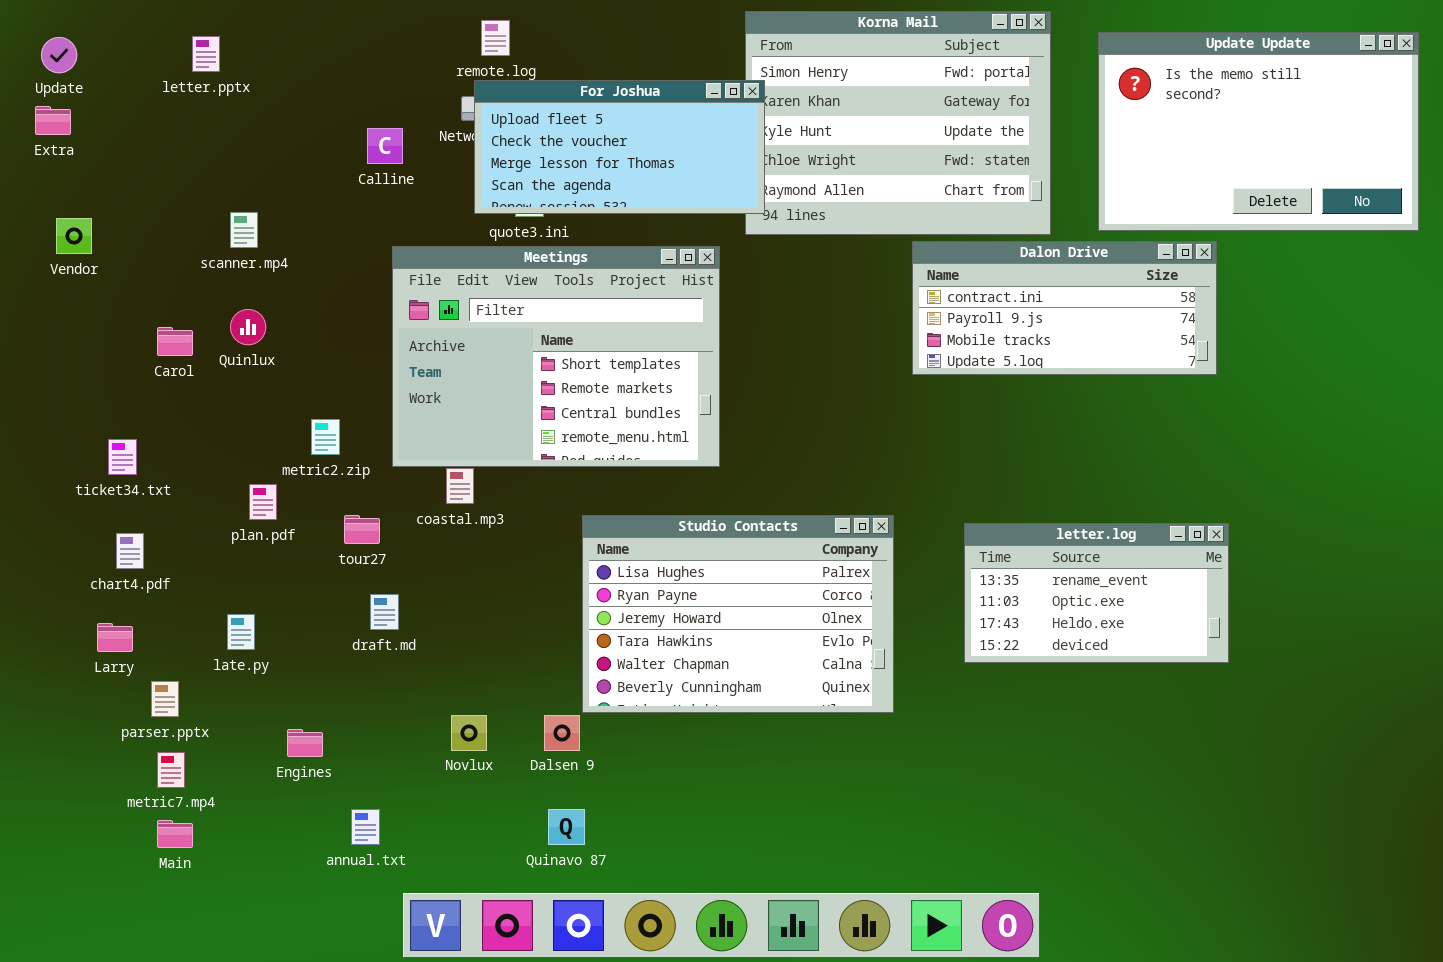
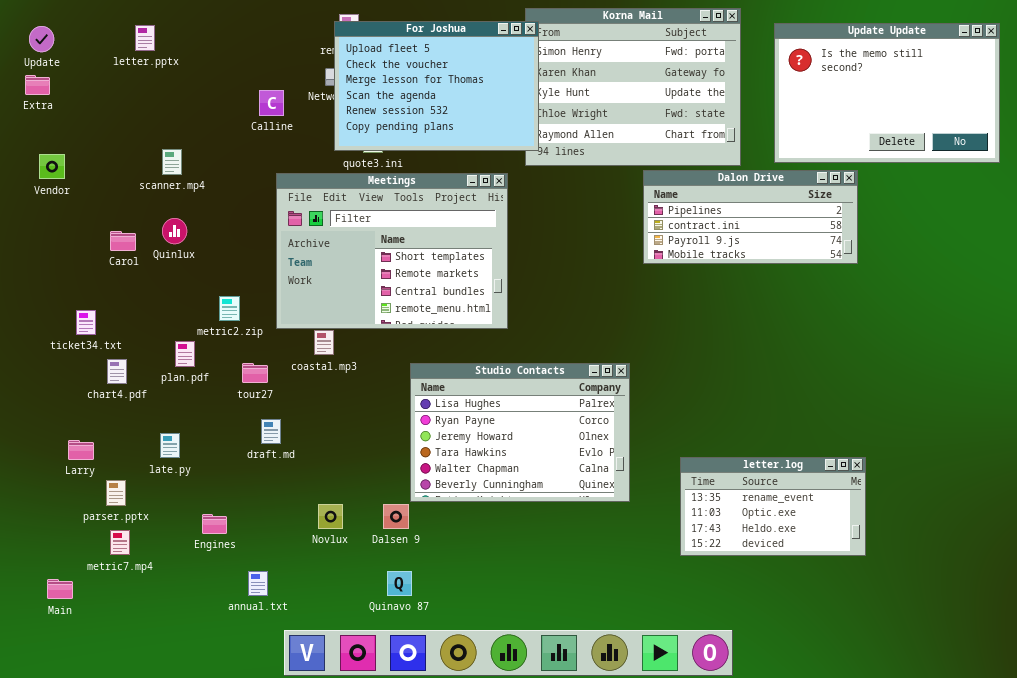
For Joshua: [474,80,765,214] -> [334,21,539,151], resized
Dalon Drive: [912,241,1217,375] -> [643,170,858,264], scrolled up 1 row
letter.log: [964,523,1229,663] -> [680,457,866,556], moved
chart4.pdf: [116,533,144,569] -> [107,359,127,384], moved
Main: [157,820,193,848] -> [47,579,73,599], moved

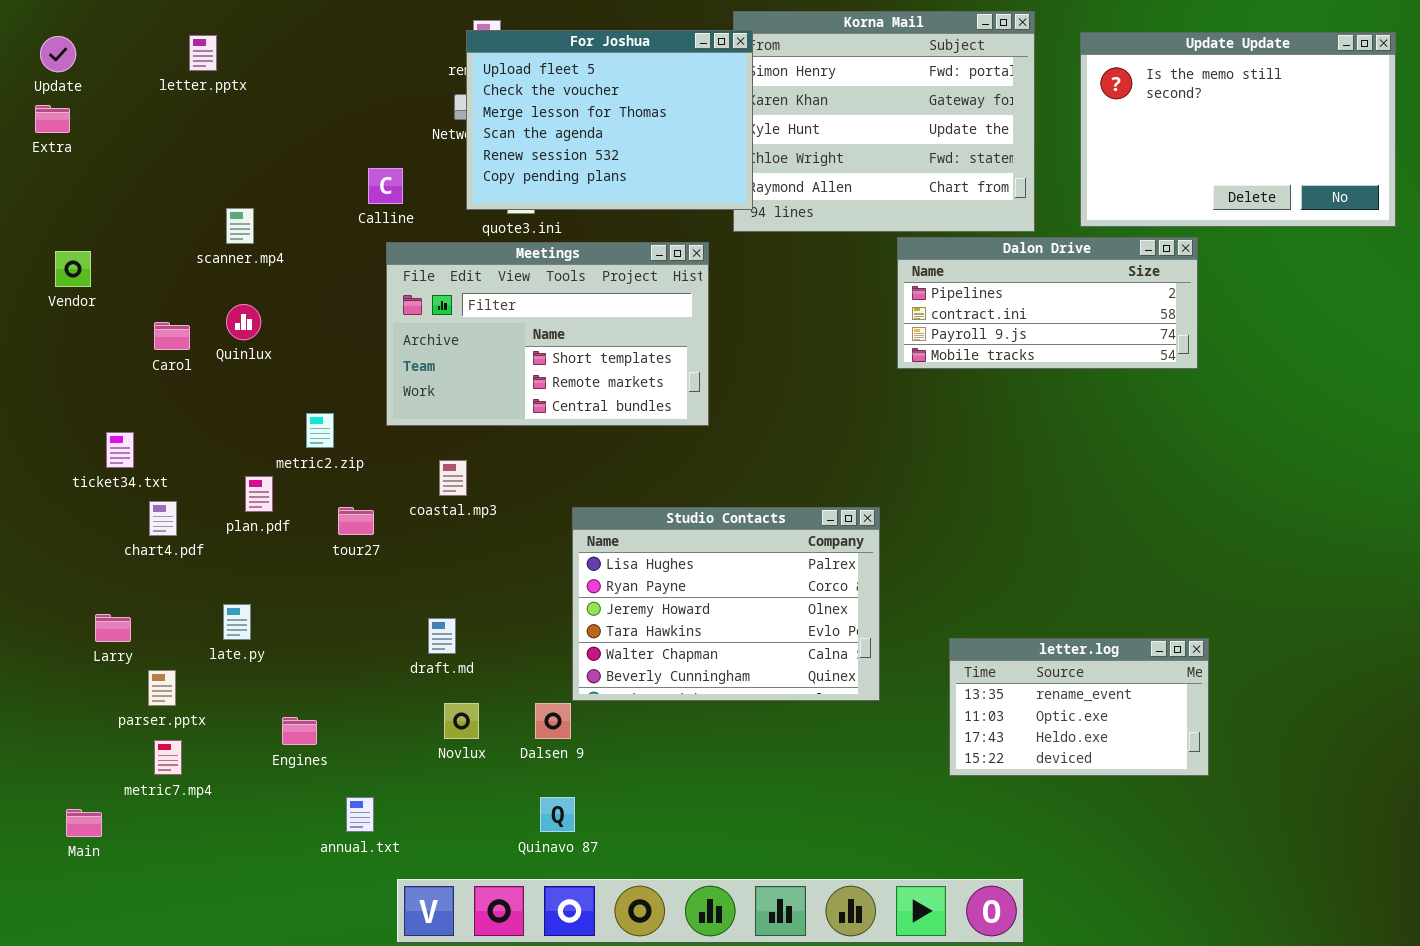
Calline: [259,90,284,116] -> [368,168,403,204], moved
Vendor: [39,154,65,179] -> [55,251,91,287], moved
Meetings: [276,173,508,329] -> [386,242,709,426], resized
draft.md: [261,419,281,444] -> [428,618,456,654], moved

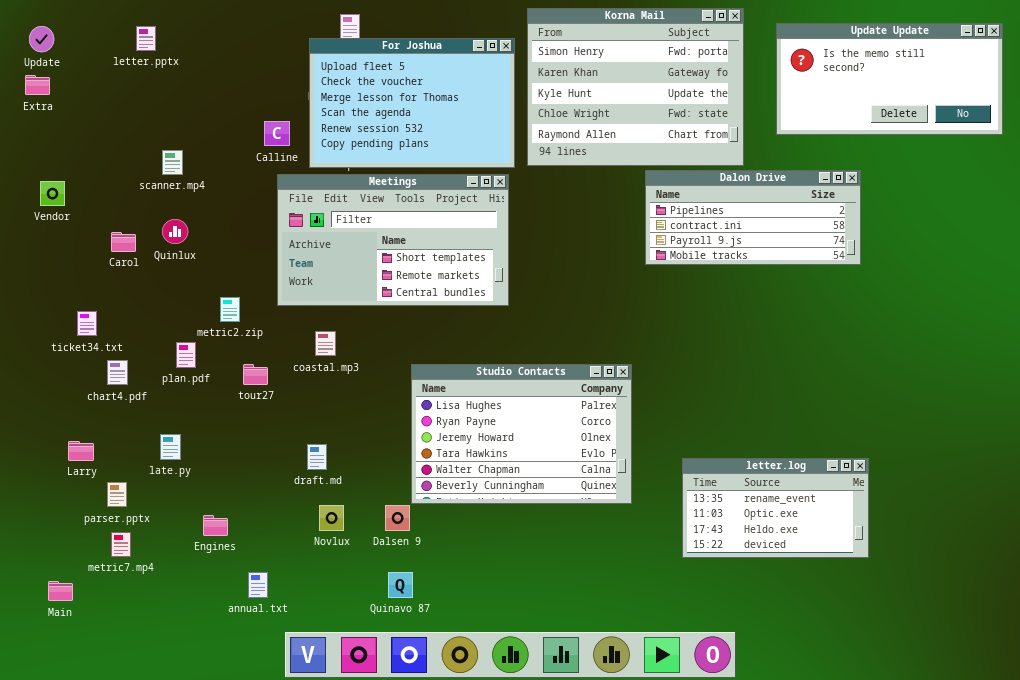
For Joshua: [466,30,753,210] -> [309,38,515,168], moved
Update Update: [1080,32,1396,227] -> [776,23,1003,135], resized

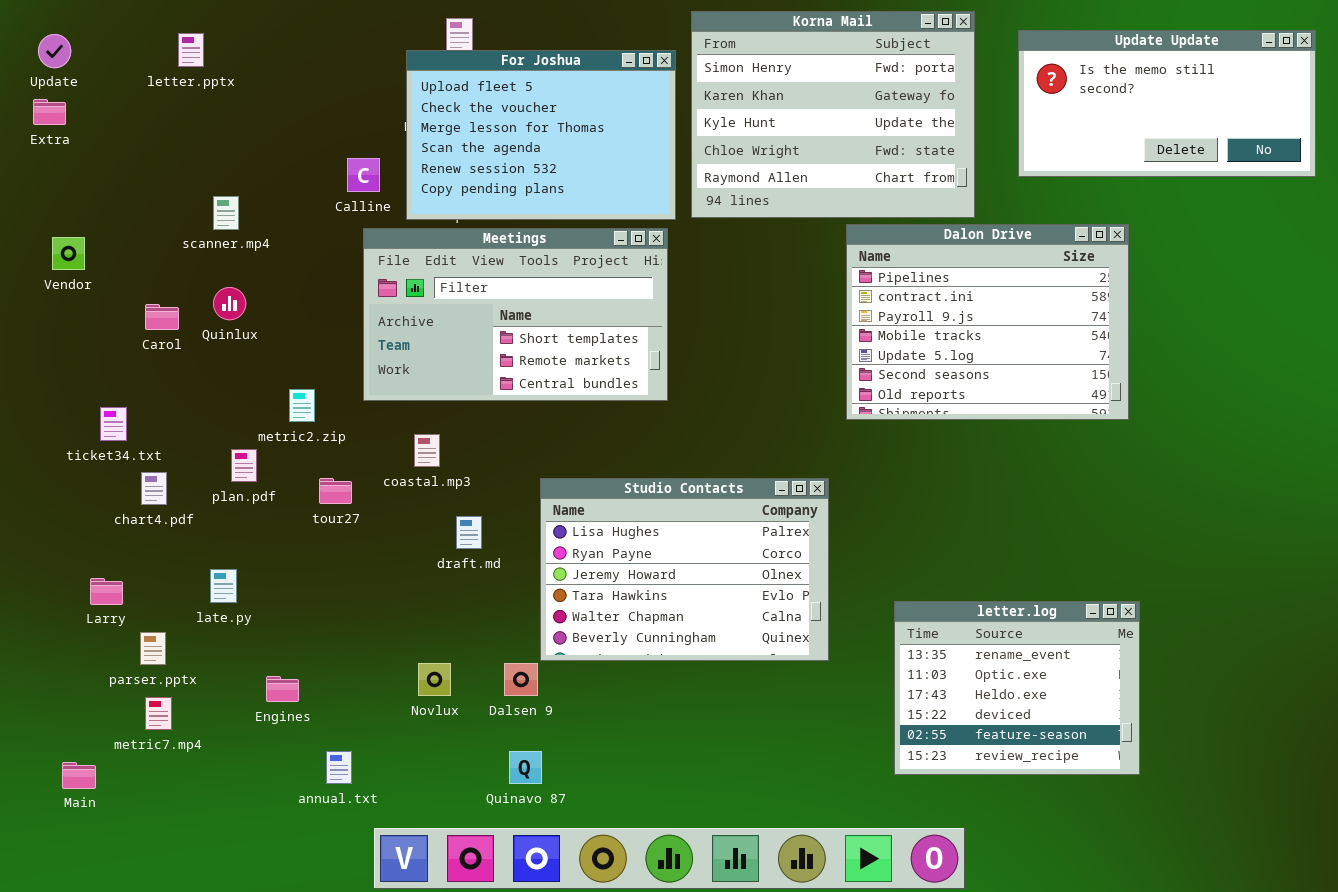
Dalon Drive: [645,170,861,265] -> [846,224,1129,420], resized
draft.md: [307,444,327,470] -> [456,516,482,549], moved
letter.log: [682,458,869,558] -> [894,601,1140,775], resized

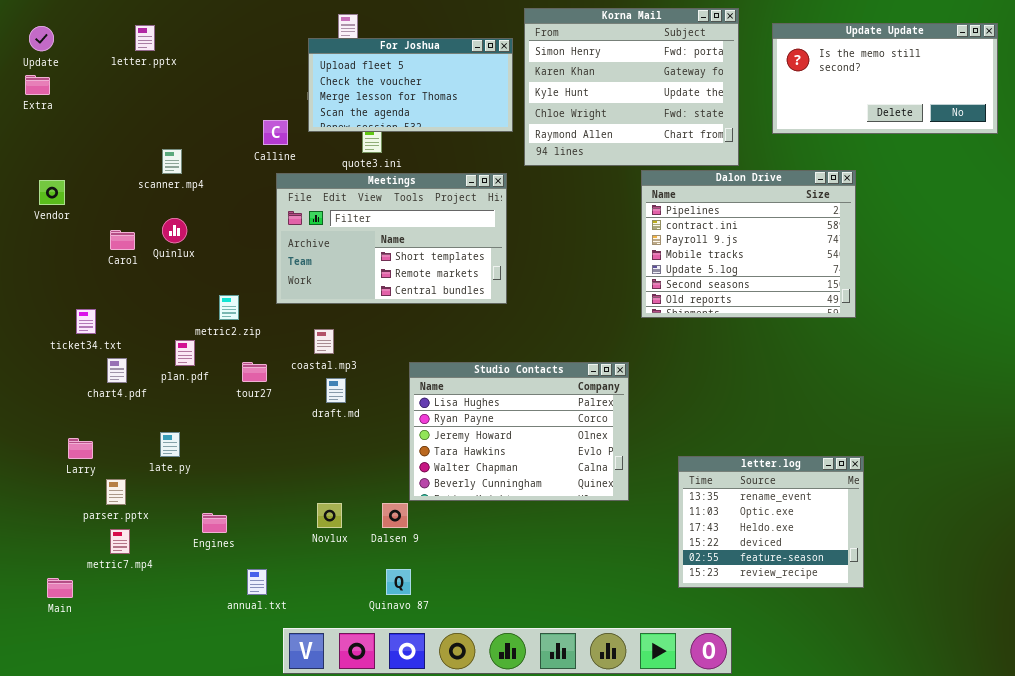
For Joshua: [406,50,676,220] -> [308,38,513,132], resized
draft.md: [456,516,482,549] -> [326,378,346,403], moved

